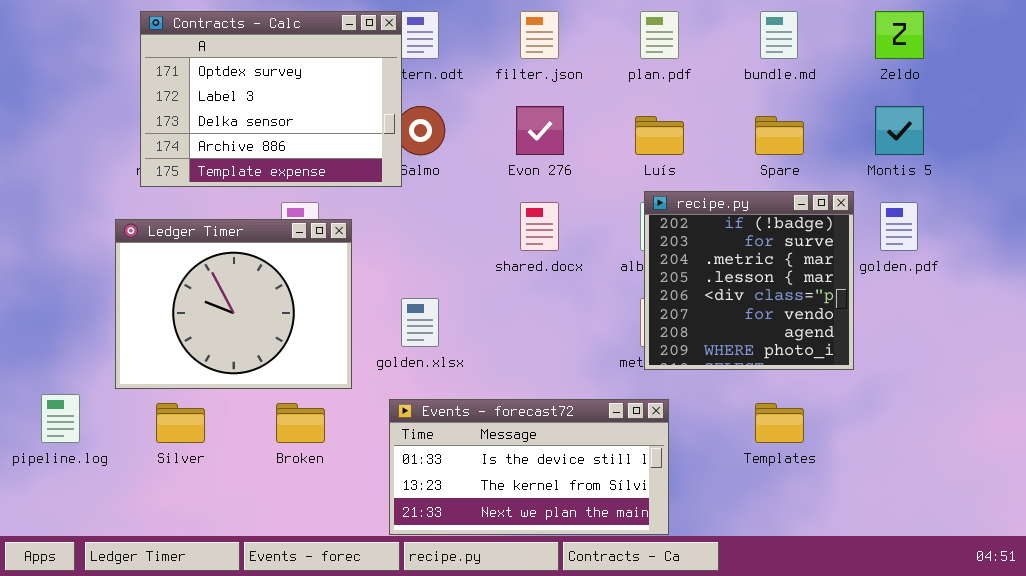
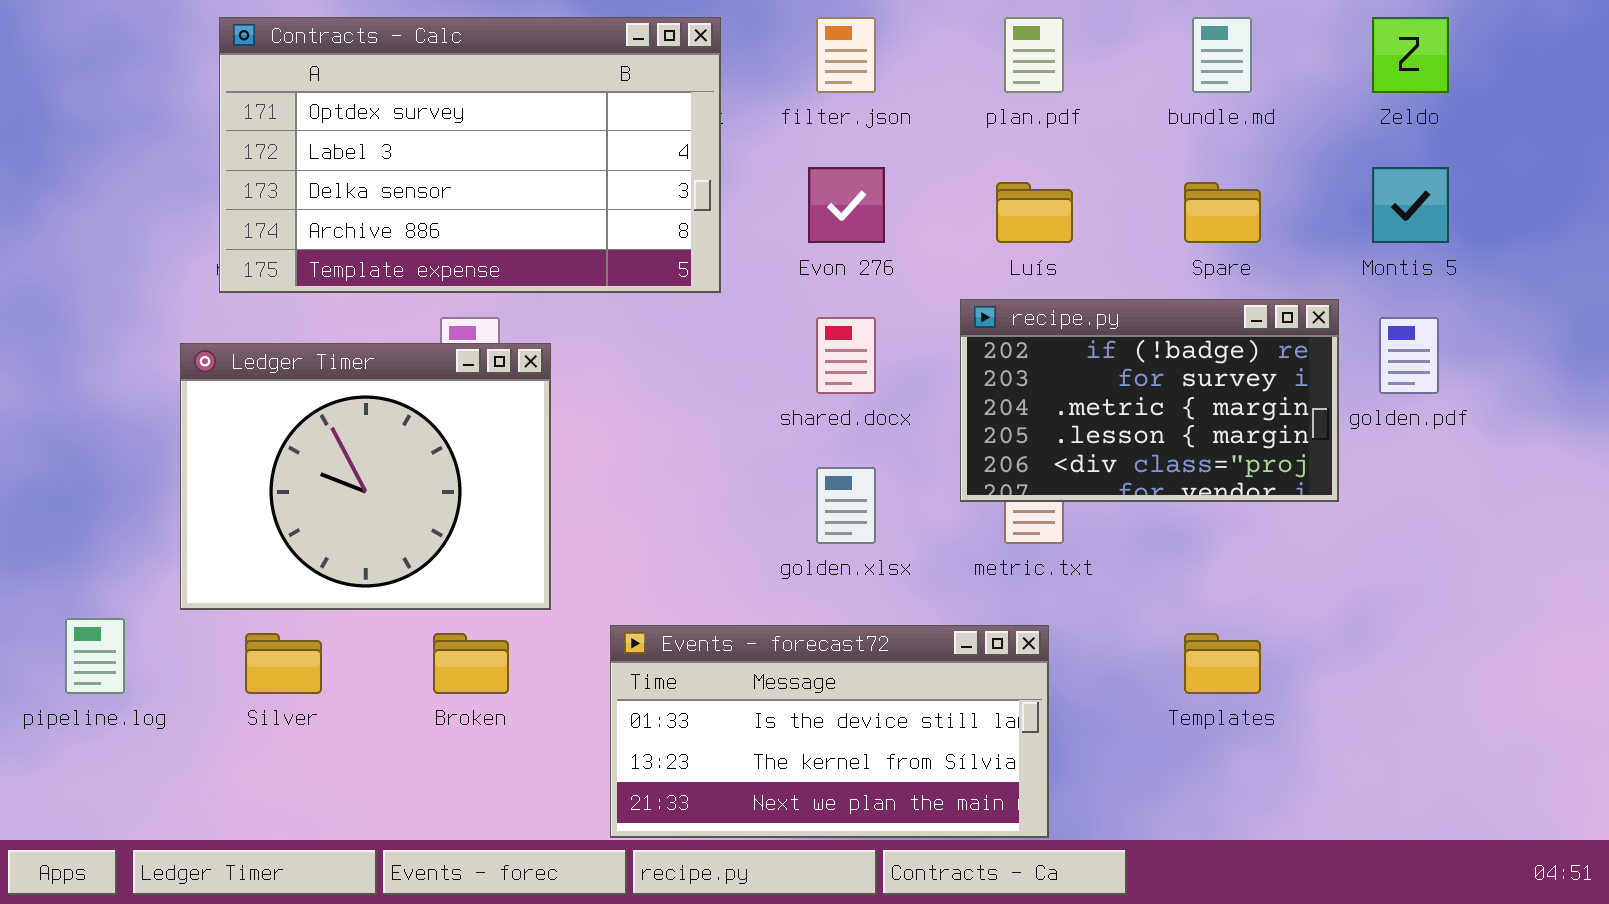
Contracts - Calc: [140,11,402,187] -> [219,17,721,293], resized
recipe.py: [644,191,854,370] -> [960,299,1339,502], resized
golden.xlsx: [401,298,439,347] -> [816,467,876,544], moved

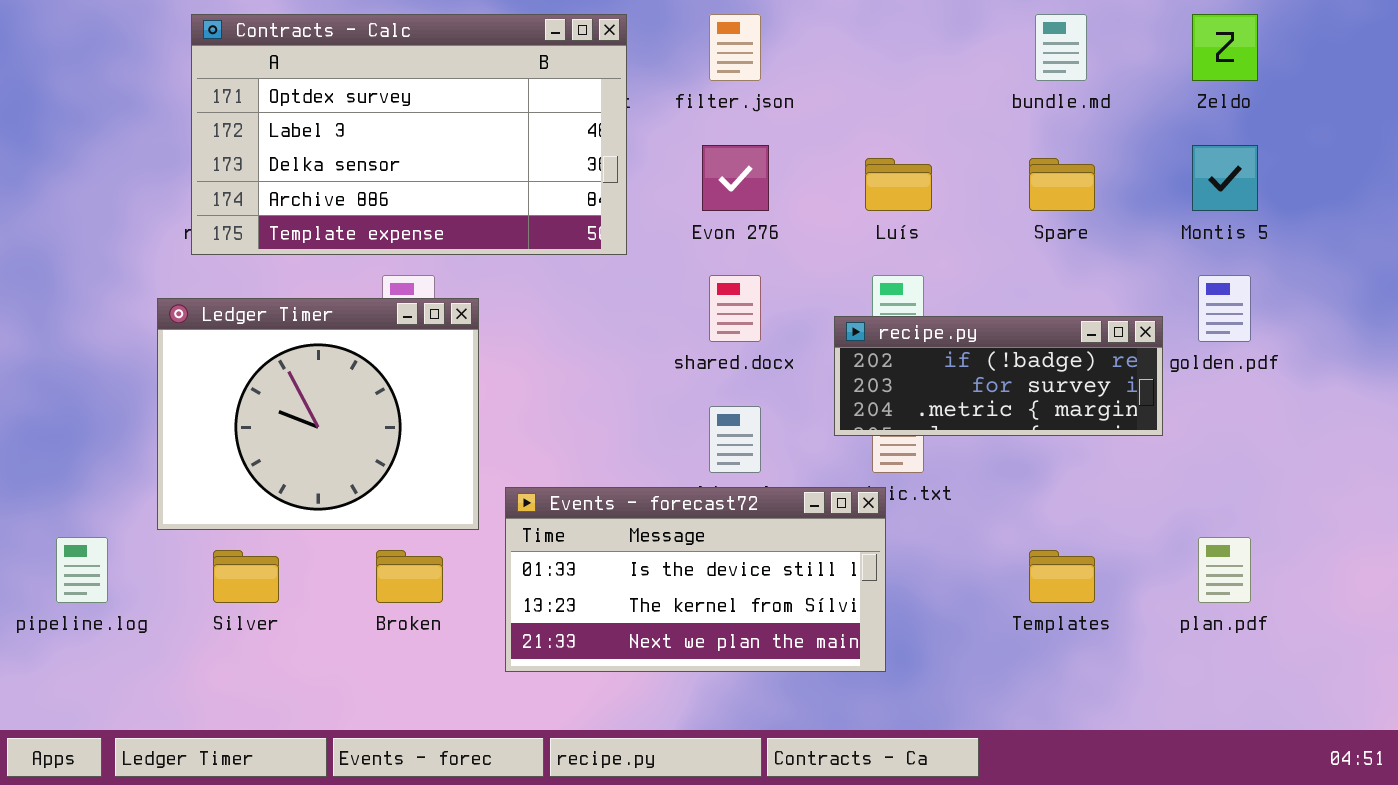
plan.pdf: [1004,17,1064,93] -> [1198,537,1251,603], moved
recipe.py: [960,299,1339,502] -> [834,316,1163,436], resized
Events - forecast72: [610,625,1049,838] -> [505,487,886,672], moved

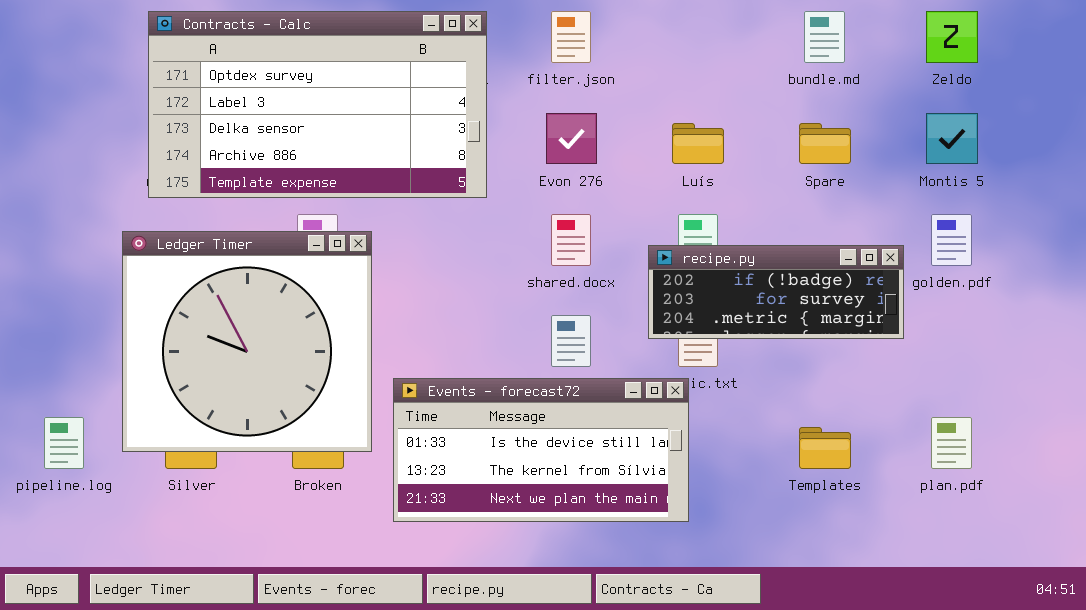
Ledger Timer: [157,298,479,530] -> [122,231,372,452], resized

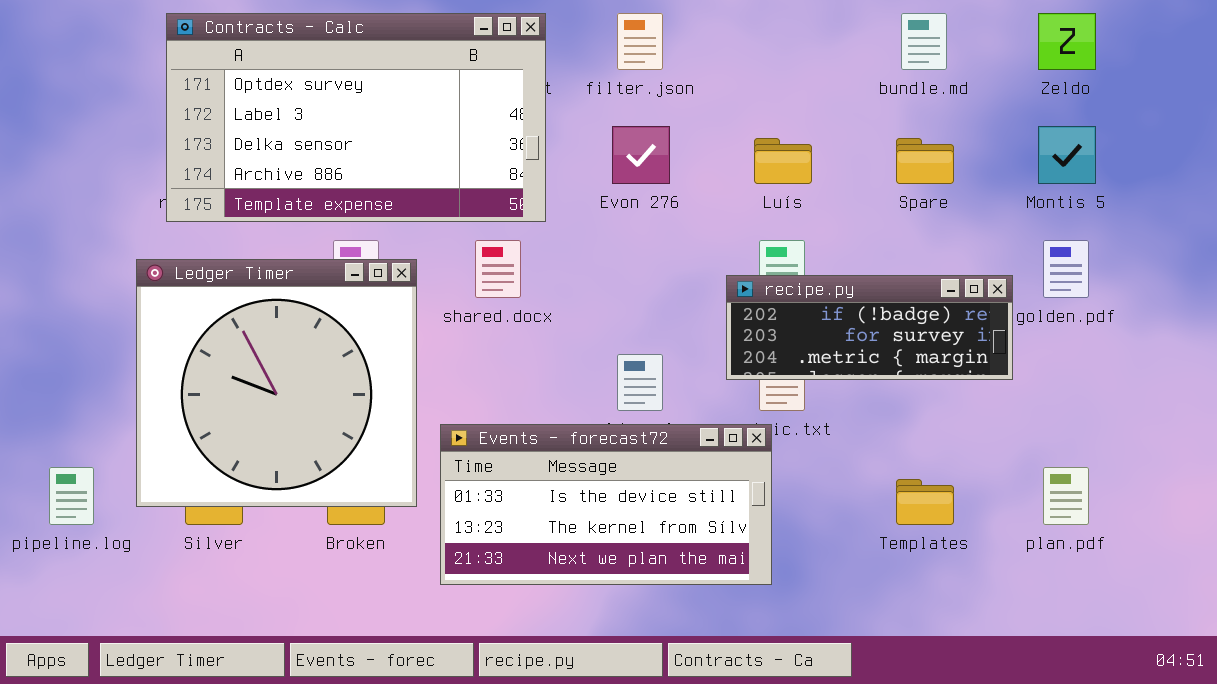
shared.docx: [551,214,591,266] -> [475,240,521,298], moved

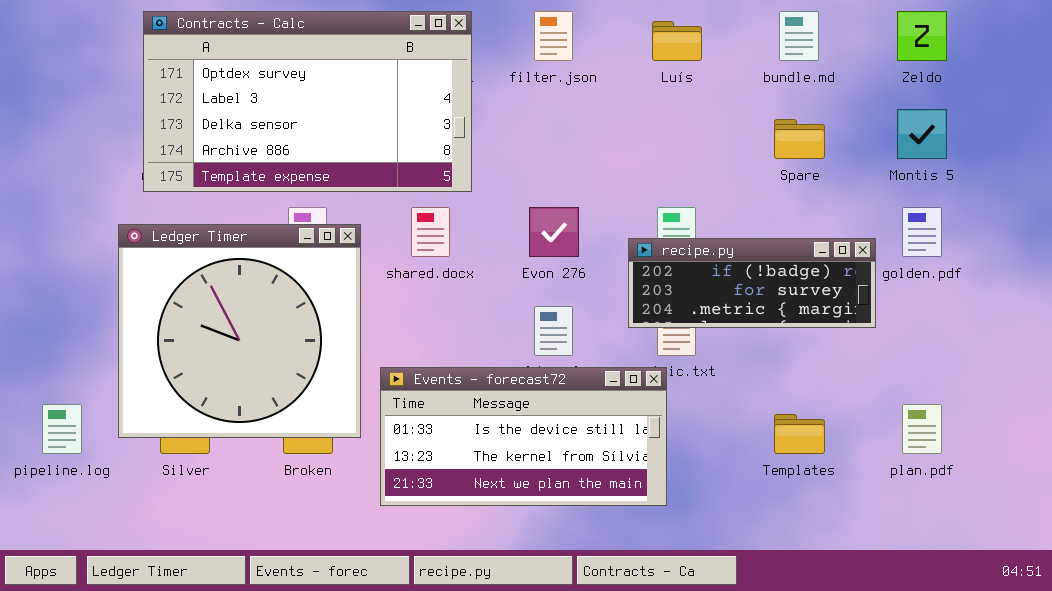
Evon 276: [612,126,670,184] -> [529,207,579,257], moved
Luís: [754,138,812,184] -> [652,21,702,61], moved

